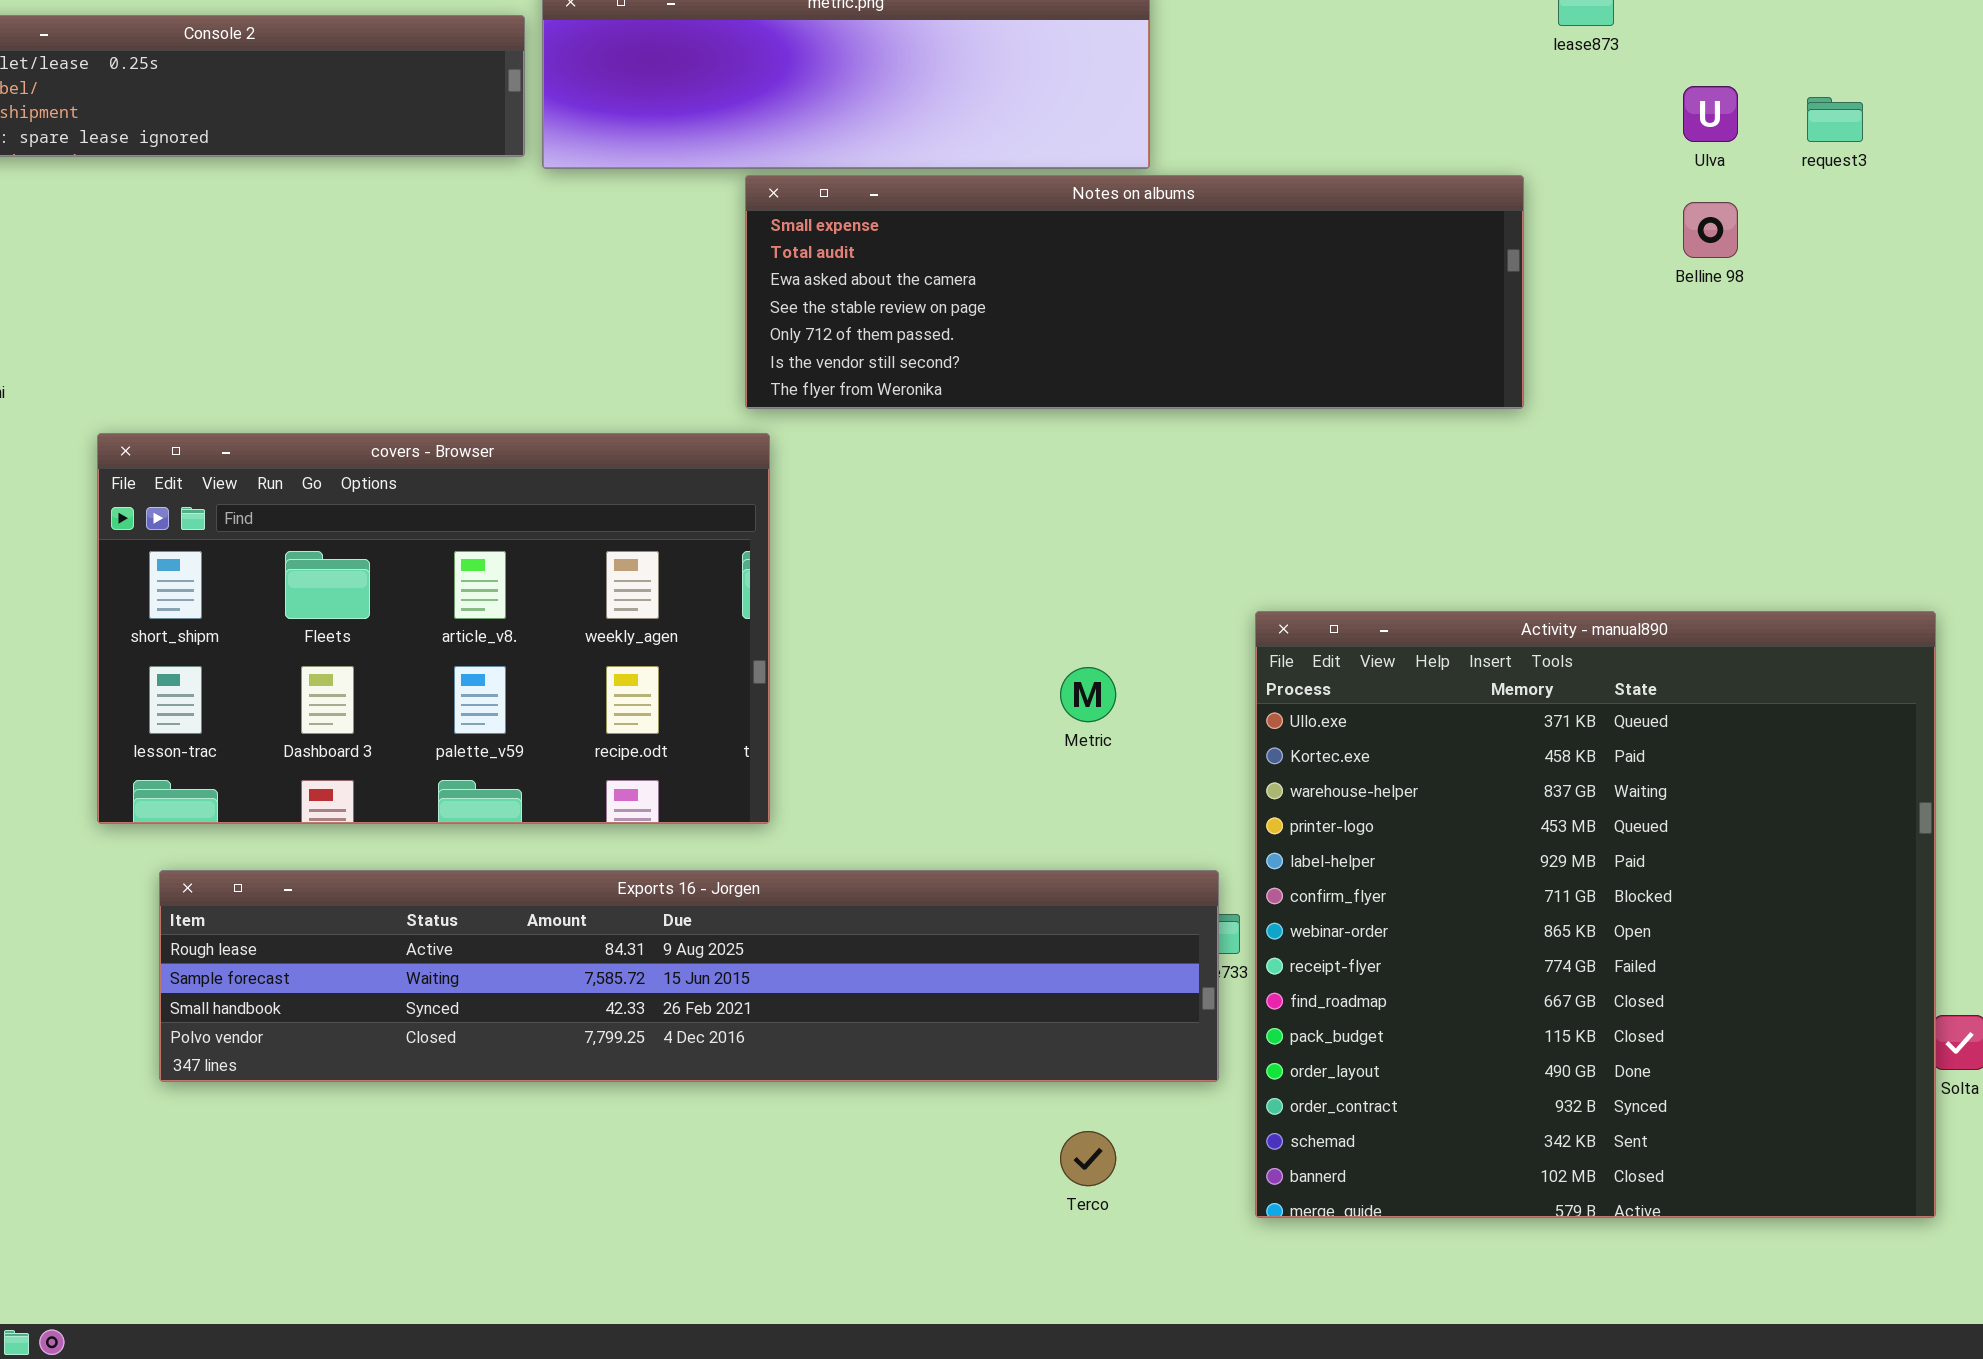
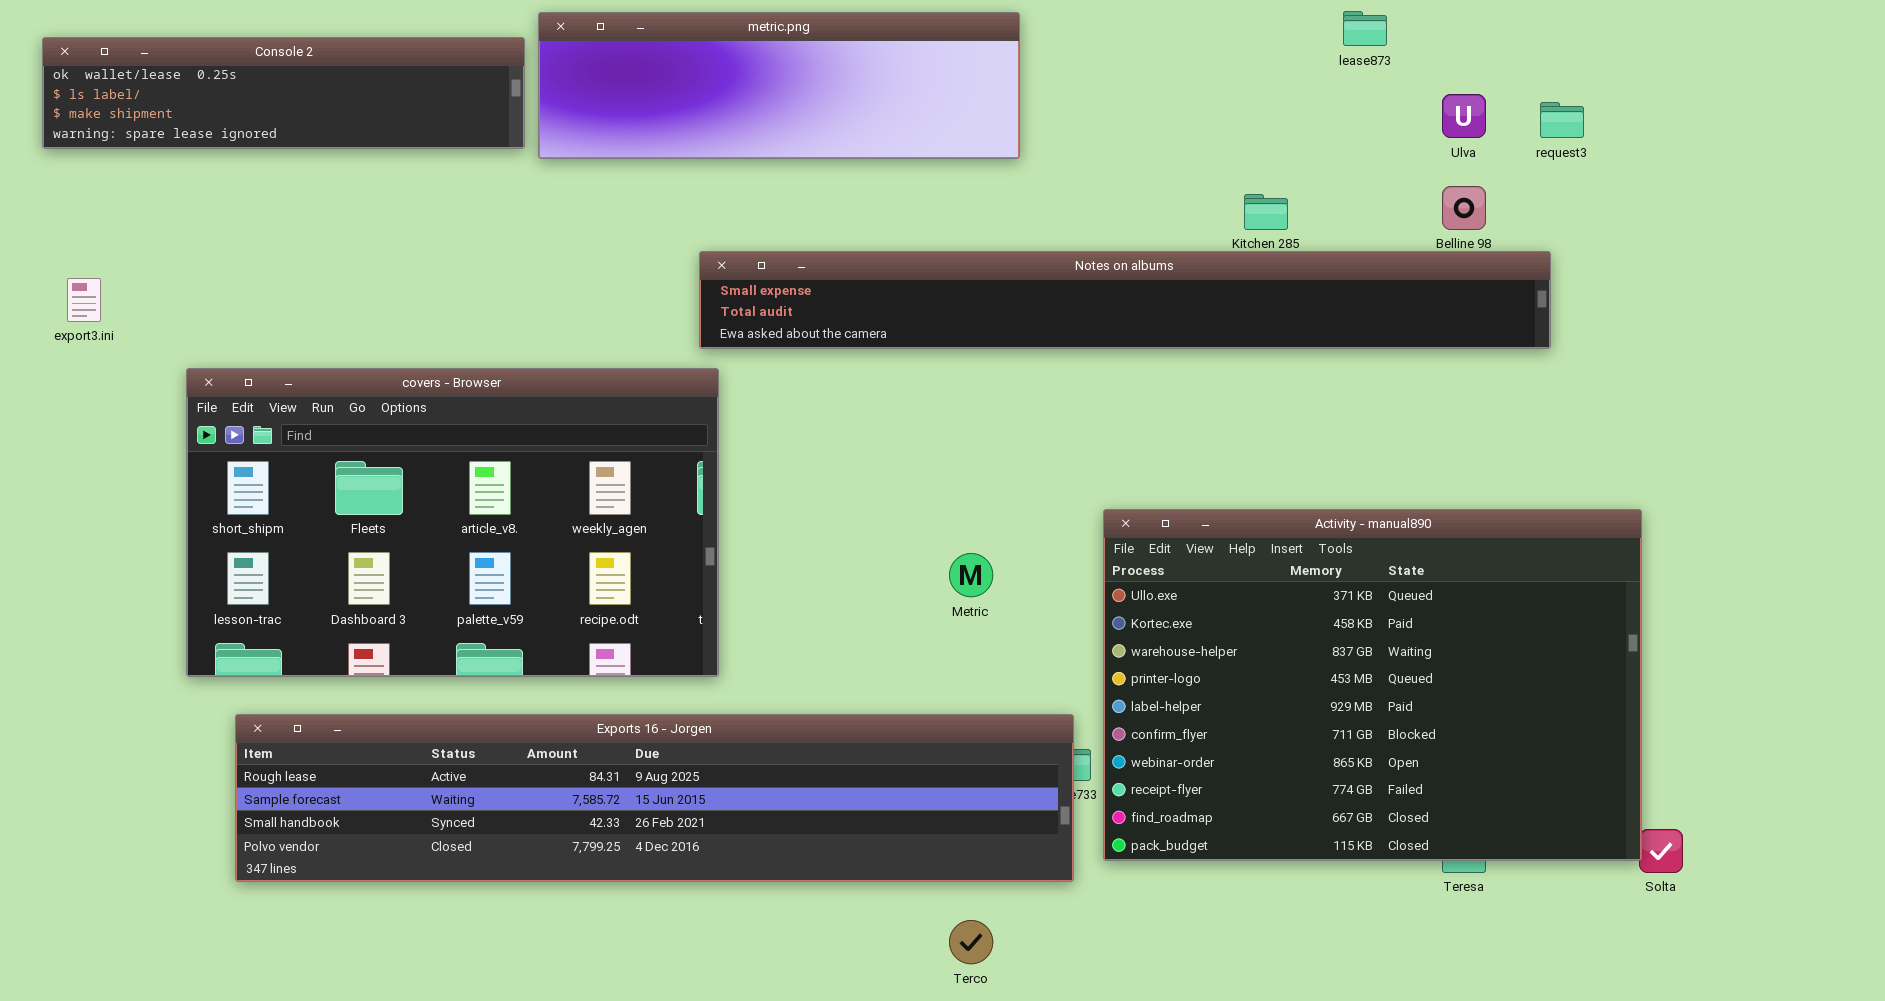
Notes on albums: [745,175,1524,409] -> [699,251,1551,349], resized
Activity - manual890: [1255,611,1936,1218] -> [1103,509,1642,861], resized

